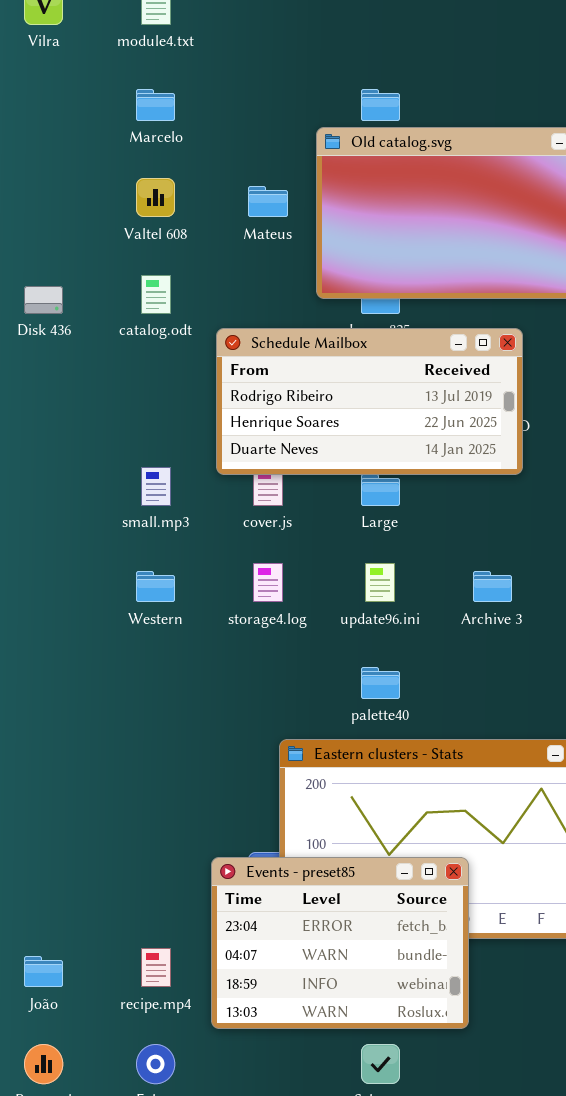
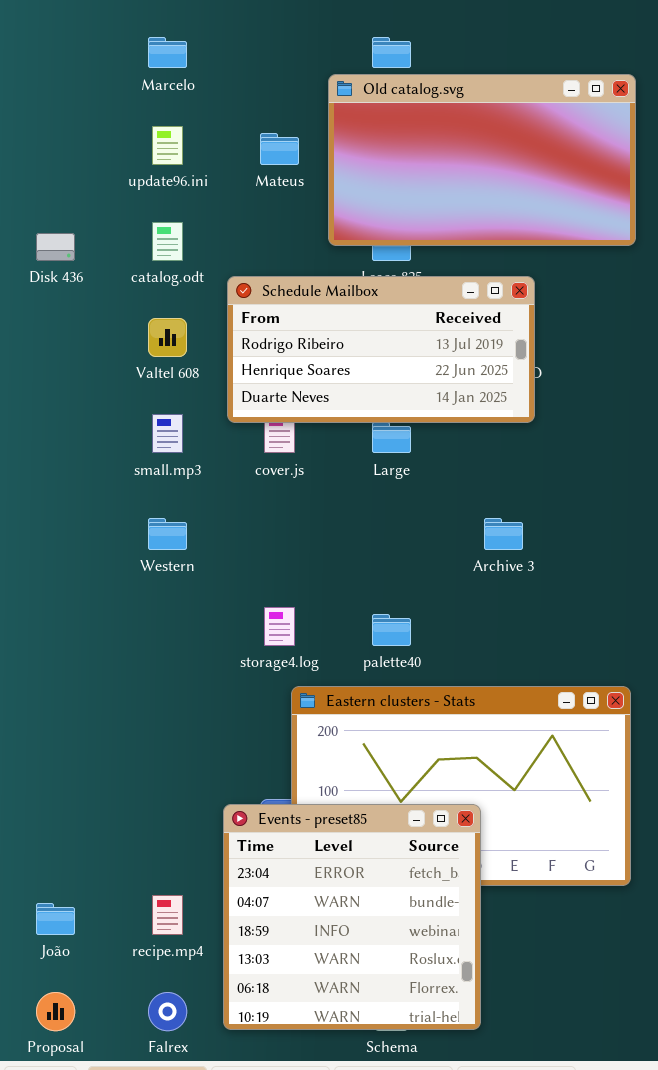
Valtel 608: [136,178,175,217] -> [148,318,187,357], moved
storage4.log: [253,563,283,602] -> [264,607,295,646], moved
update96.ini: [365,563,395,602] -> [152,126,183,165], moved
Events - preset85: [211,857,469,1029] -> [223,804,481,1030], resized

